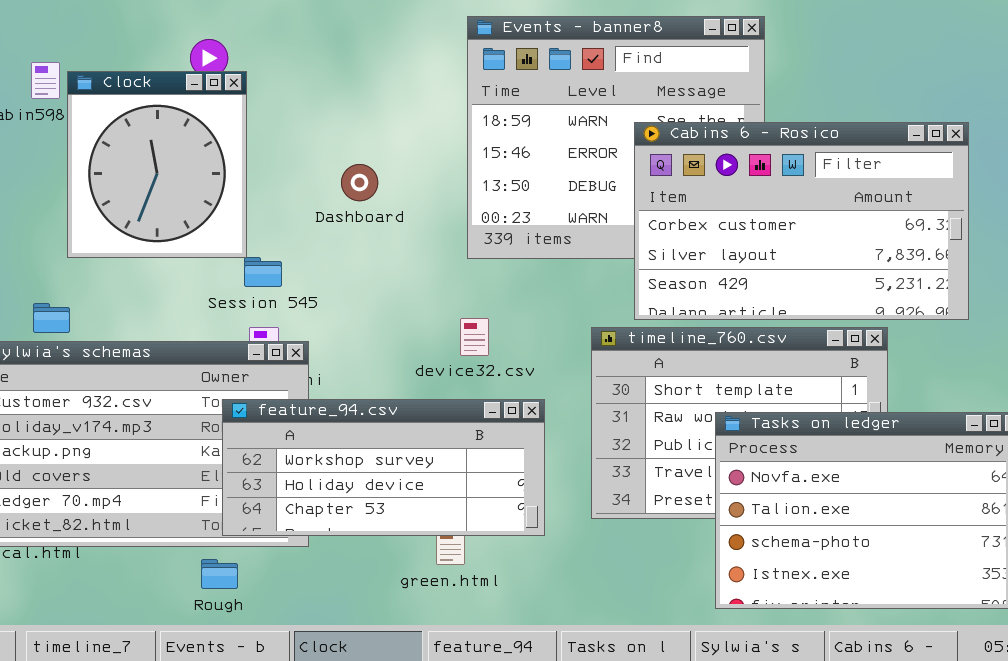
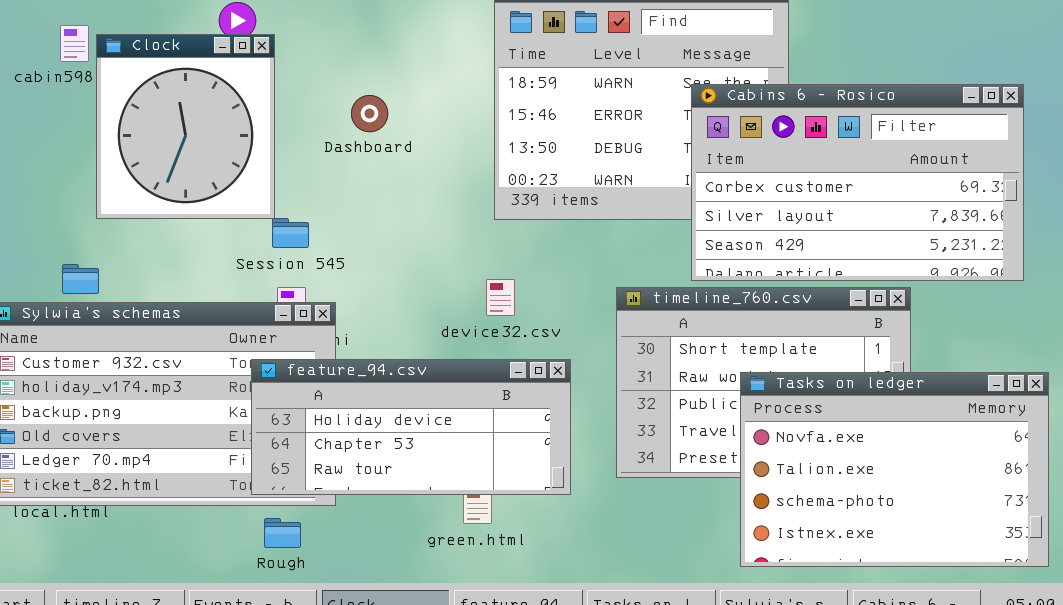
Cabins 6 - Rosico: [634,122,969,320] -> [691,84,1024,281], moved
Dashboard: [341,164,378,201] -> [351,95,388,132], moved
feature_94.csv: [222,399,545,536] -> [251,359,571,495], scrolled down 1 row
Rough: [201,559,238,589] -> [264,518,301,548], moved

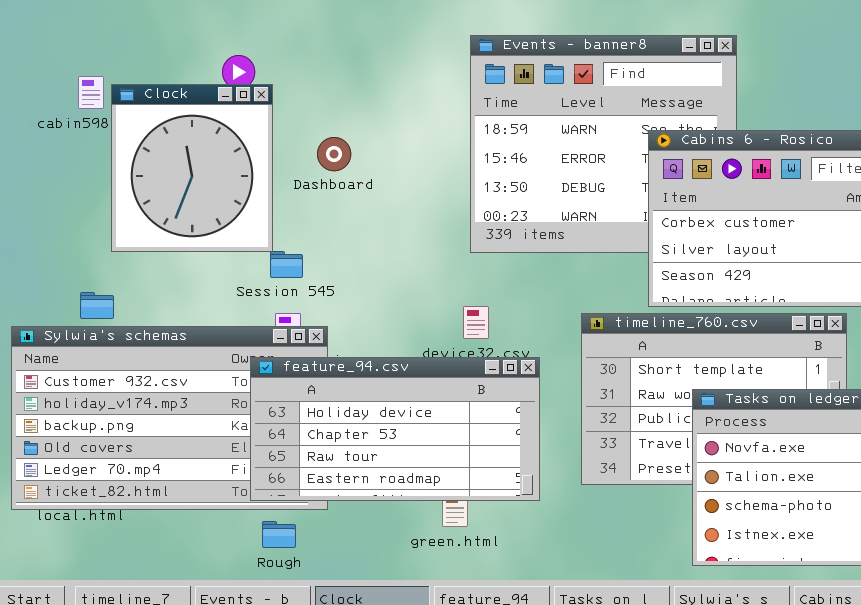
Dashboard: [351,95,388,132] -> [317,137,351,171], moved
feature_94.csv: [251,359,571,495] -> [250,357,540,501], resized

